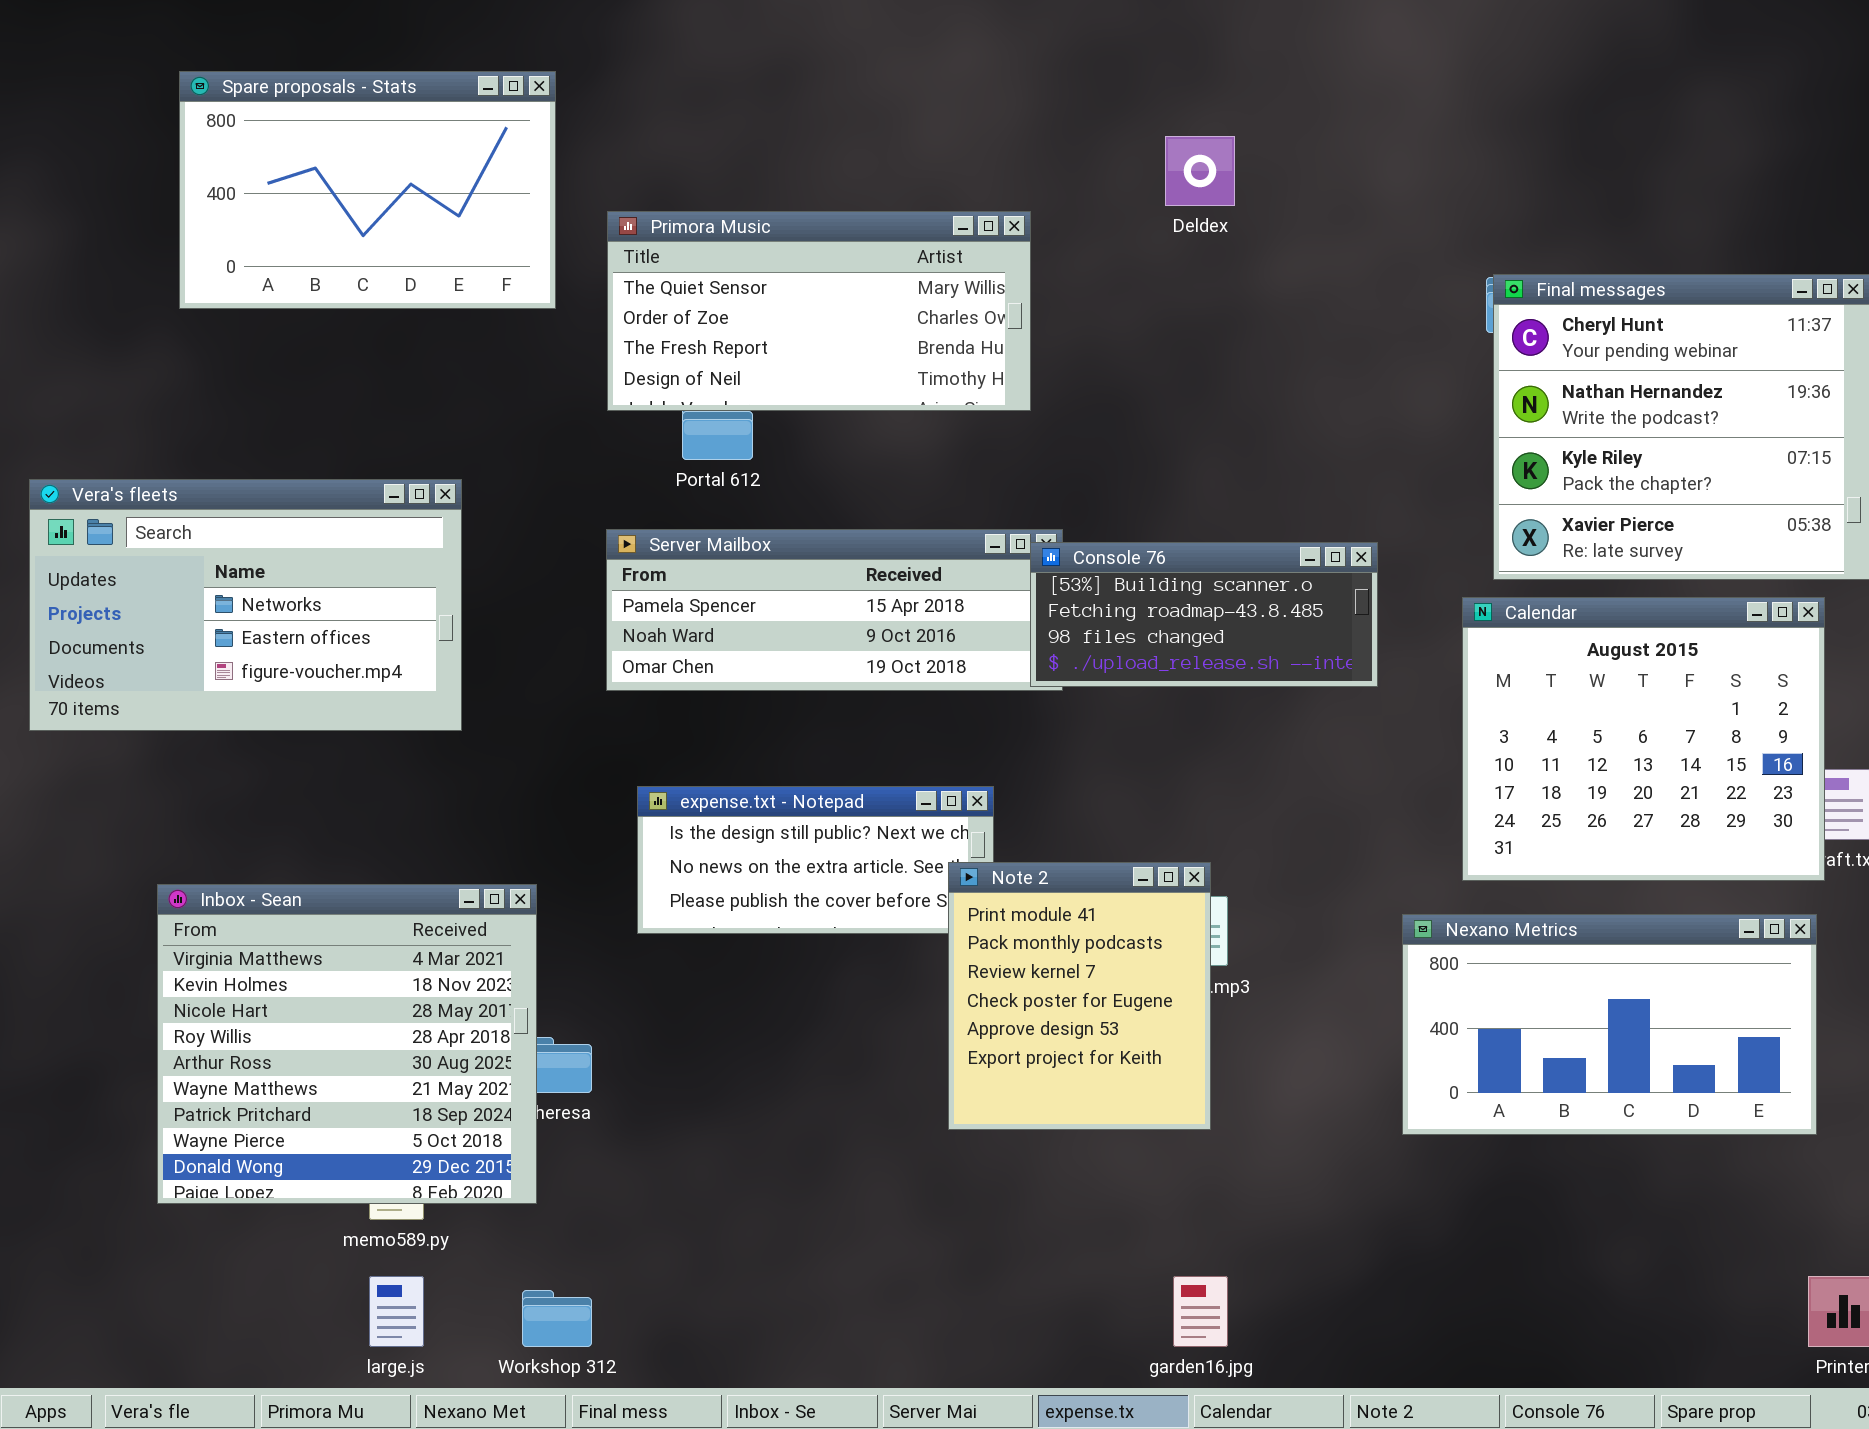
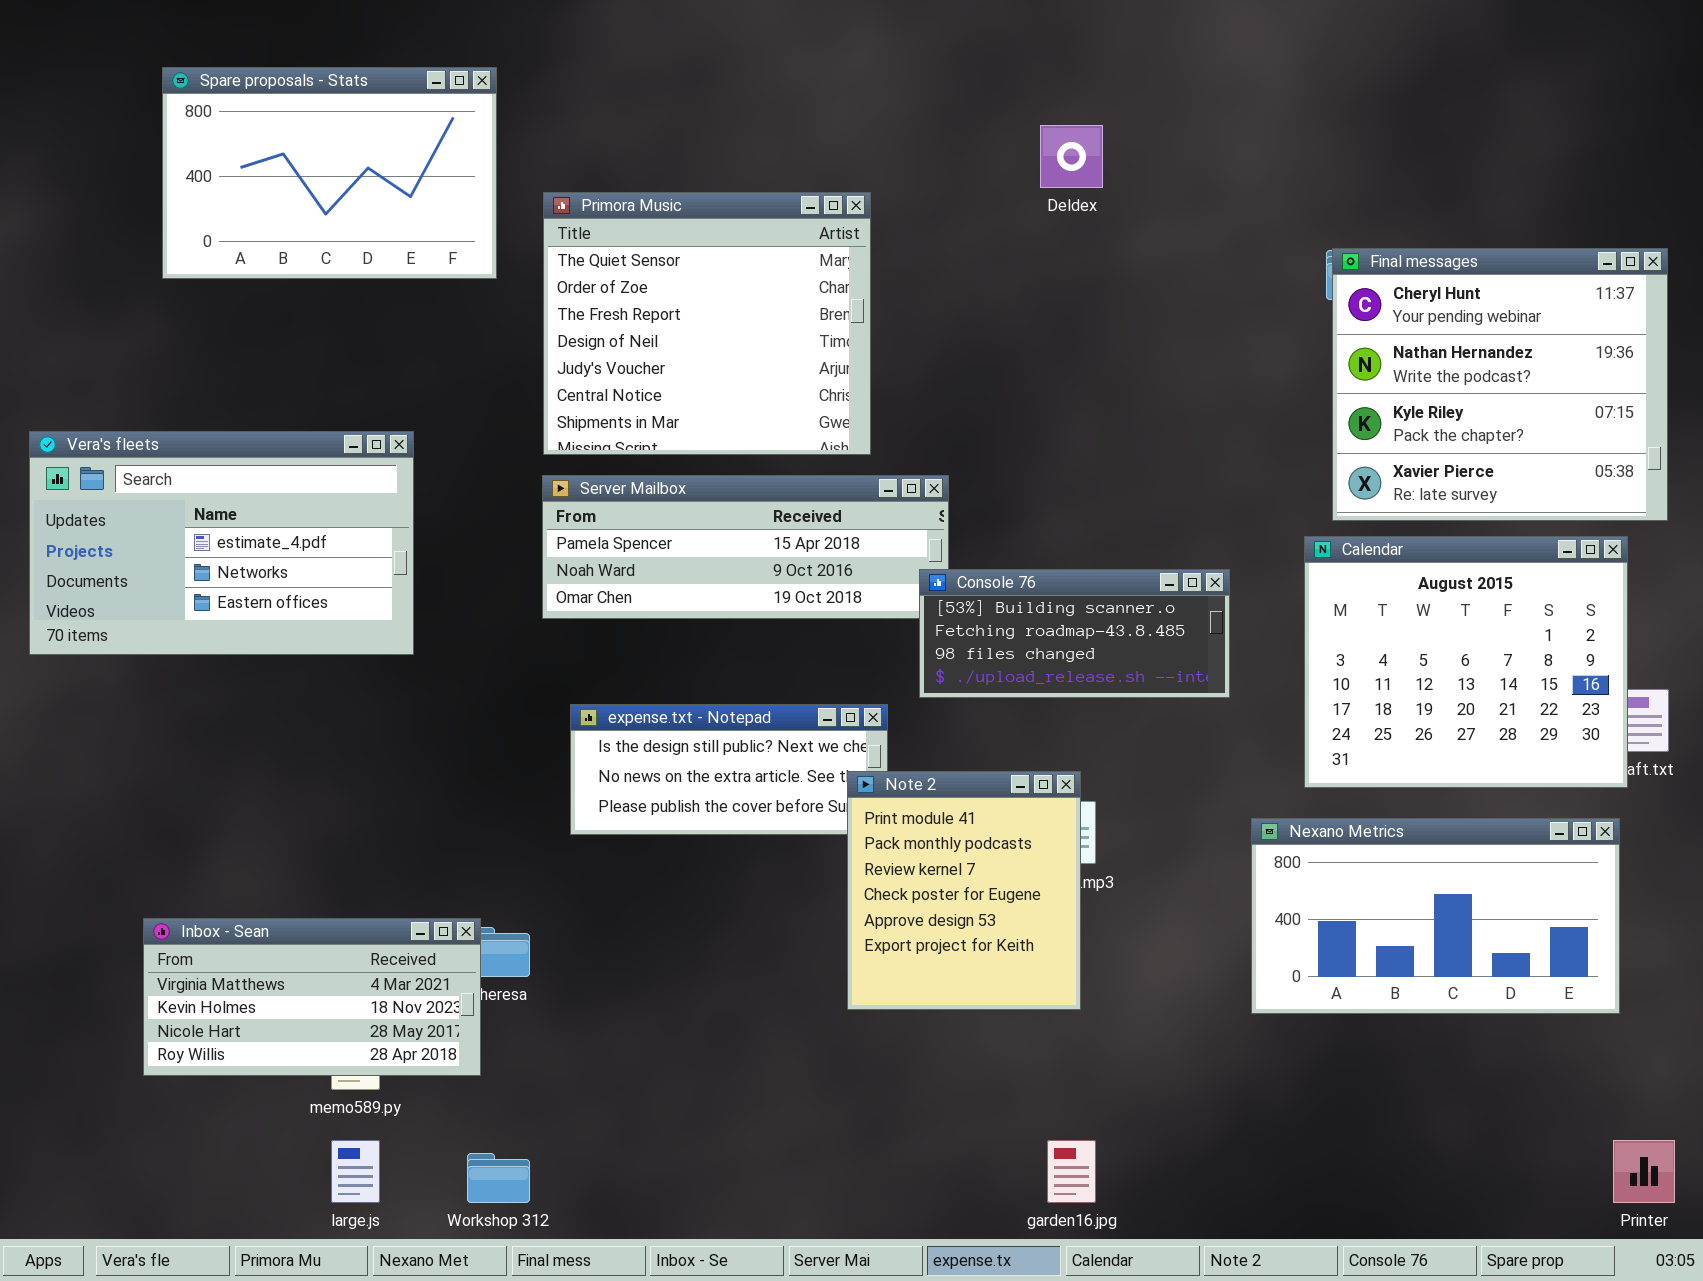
Primora Music: [607,211,1031,411] -> [543,192,871,455], resized
Vera's fleets: [29,479,462,731] -> [29,431,414,655], scrolled up 1 row
Console 76: [1030,542,1378,687] -> [919,569,1230,698], moved
Inbox - Sean: [157,884,537,1204] -> [143,918,481,1076], resized

